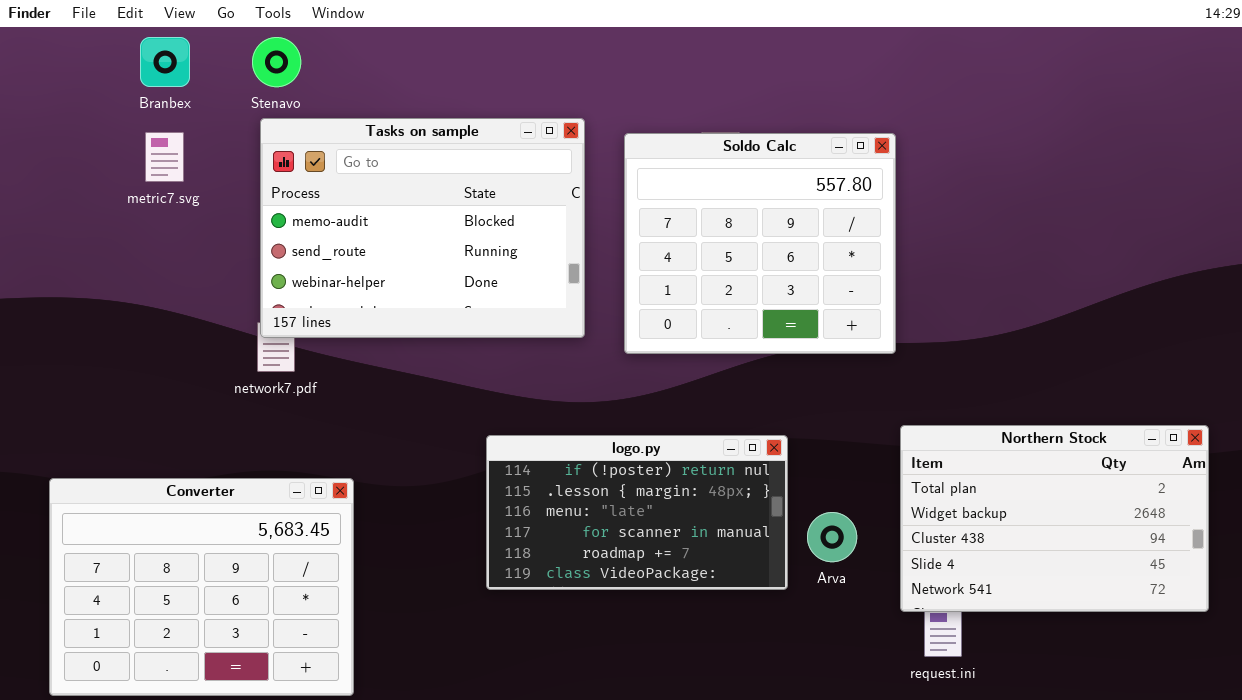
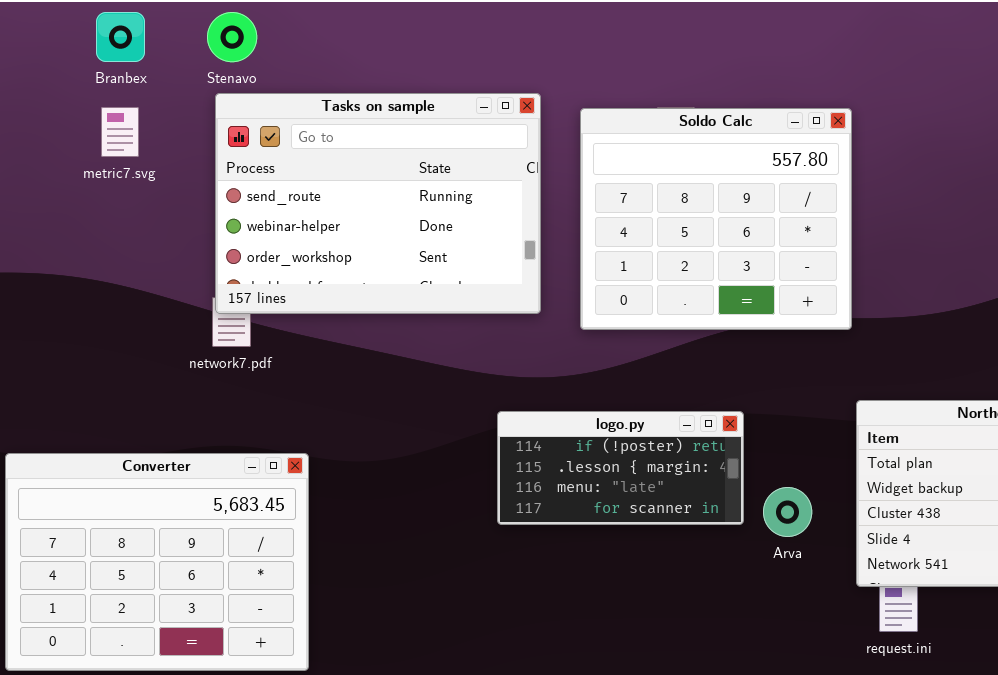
Tasks on sample: [260,118,585,338] -> [215,93,541,314], scrolled down 1 row
logo.py: [486,435,788,590] -> [497,411,744,525], resized

